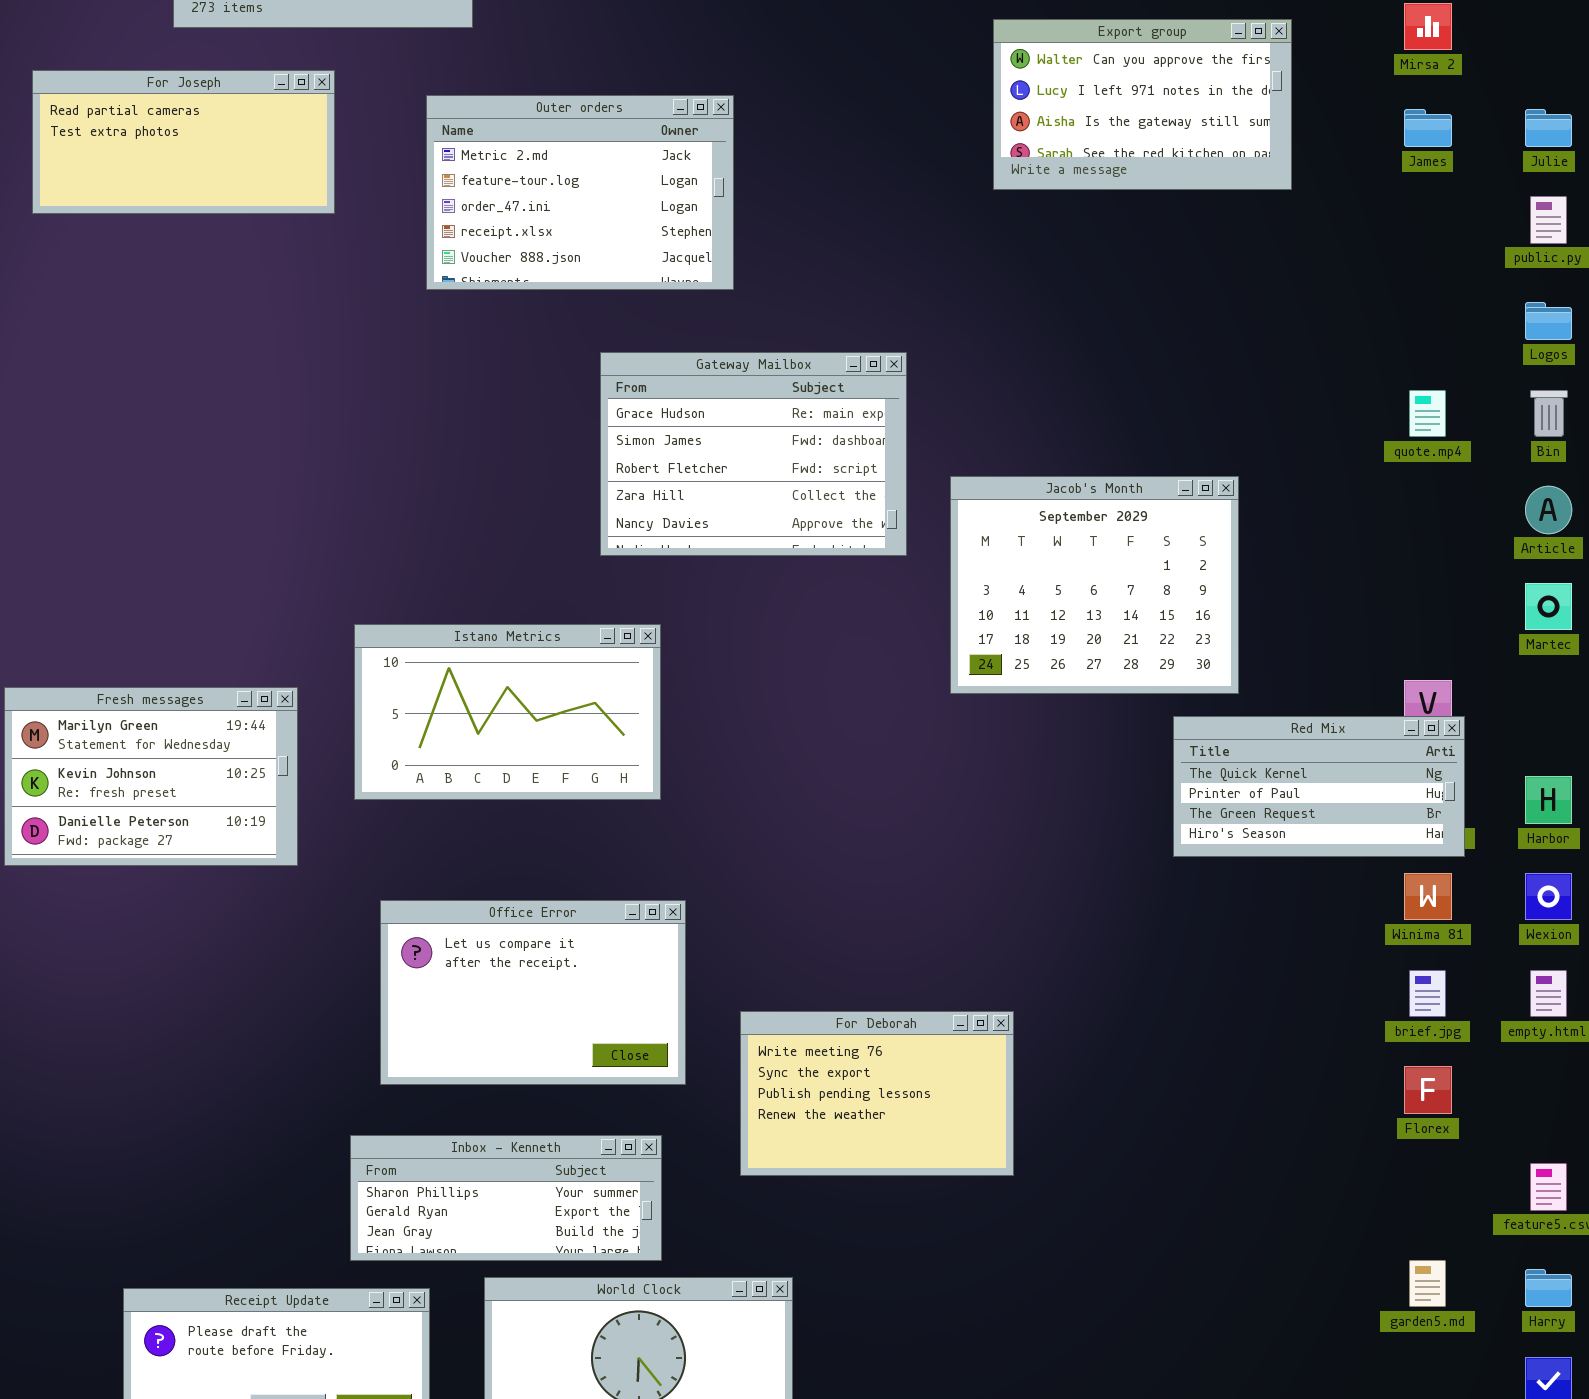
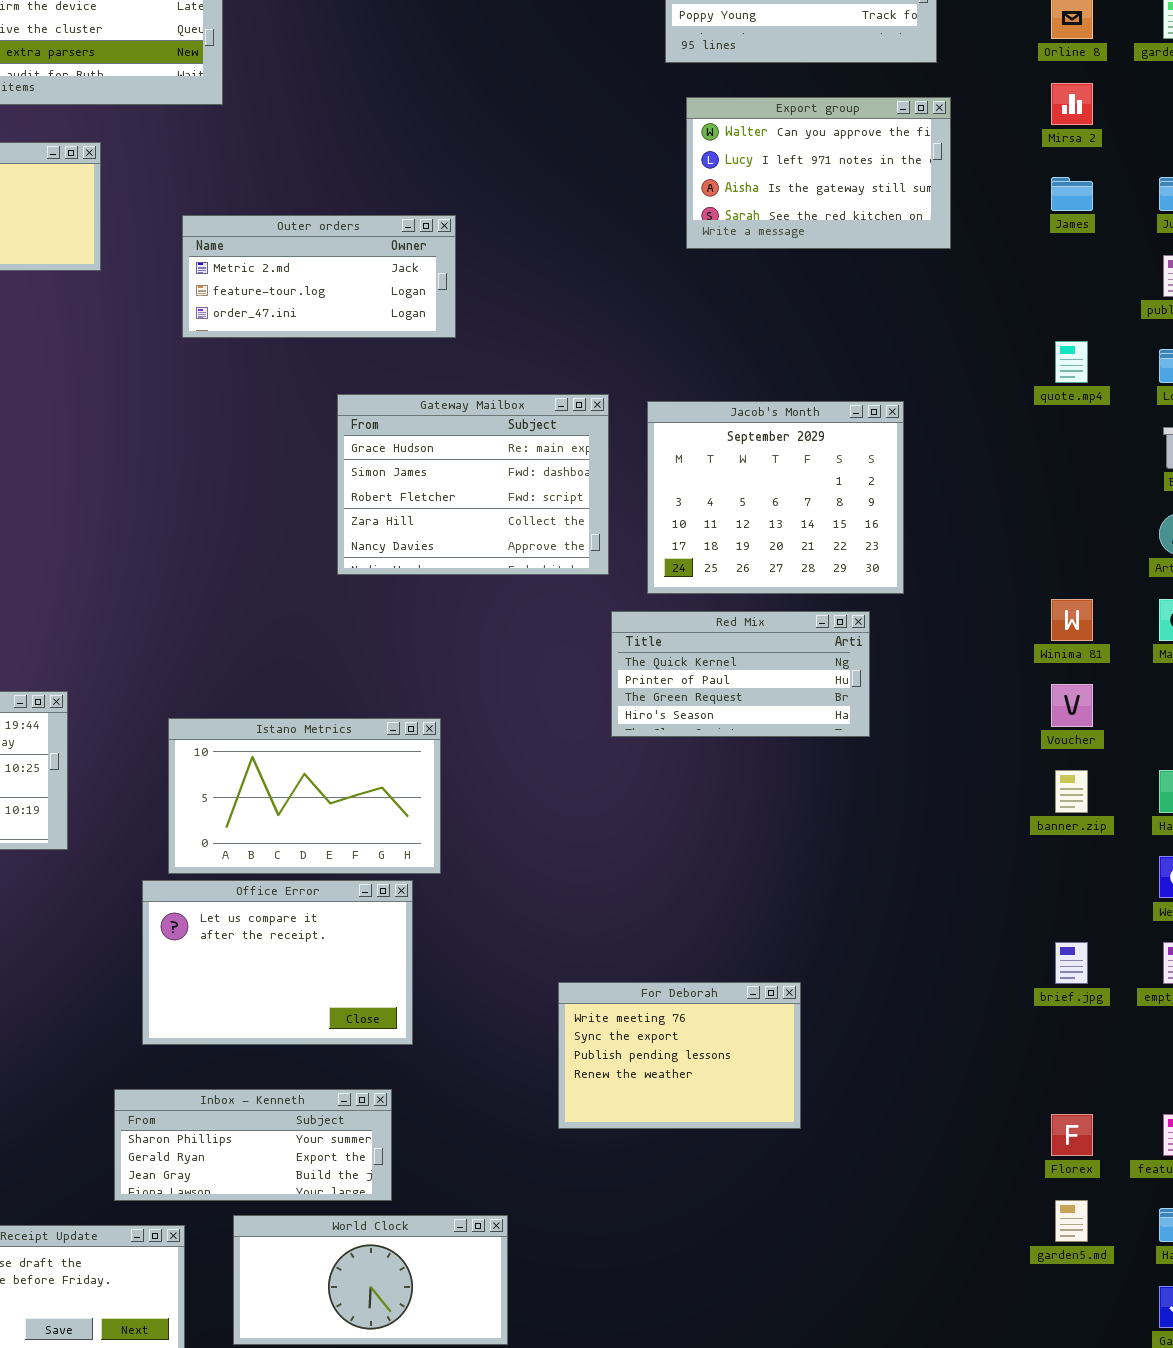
Outer orders: [426,95,734,290] -> [182,215,456,338], resized
quote.mp4: [1409,390,1446,437] -> [1055,341,1088,383], moved
Jacob's Month: [950,476,1239,694] -> [647,401,904,594], moved
Istano Metrics: [354,624,661,800] -> [168,718,441,874], moved
Red Mix: [1173,716,1465,857] -> [611,611,870,737], moved
Winima 81: [1404,873,1452,920] -> [1051,599,1093,641], moved
For Deborah: [740,1011,1014,1176] -> [558,982,801,1129], moved
Florex: [1404,1066,1452,1114] -> [1051,1114,1093,1156], moved

